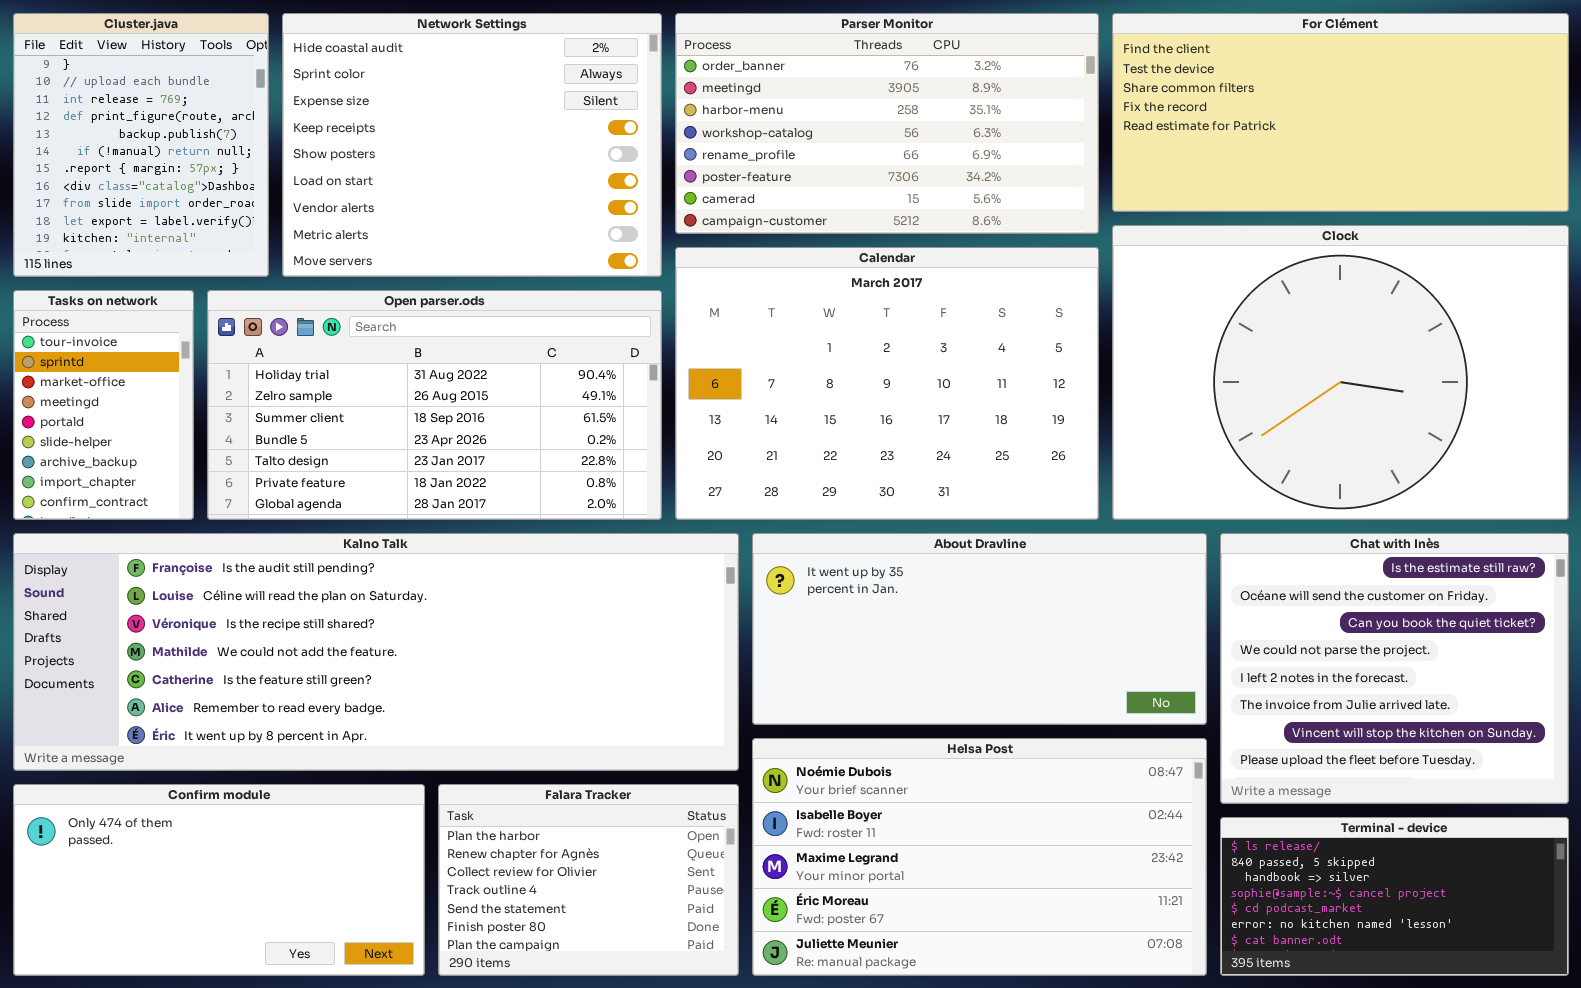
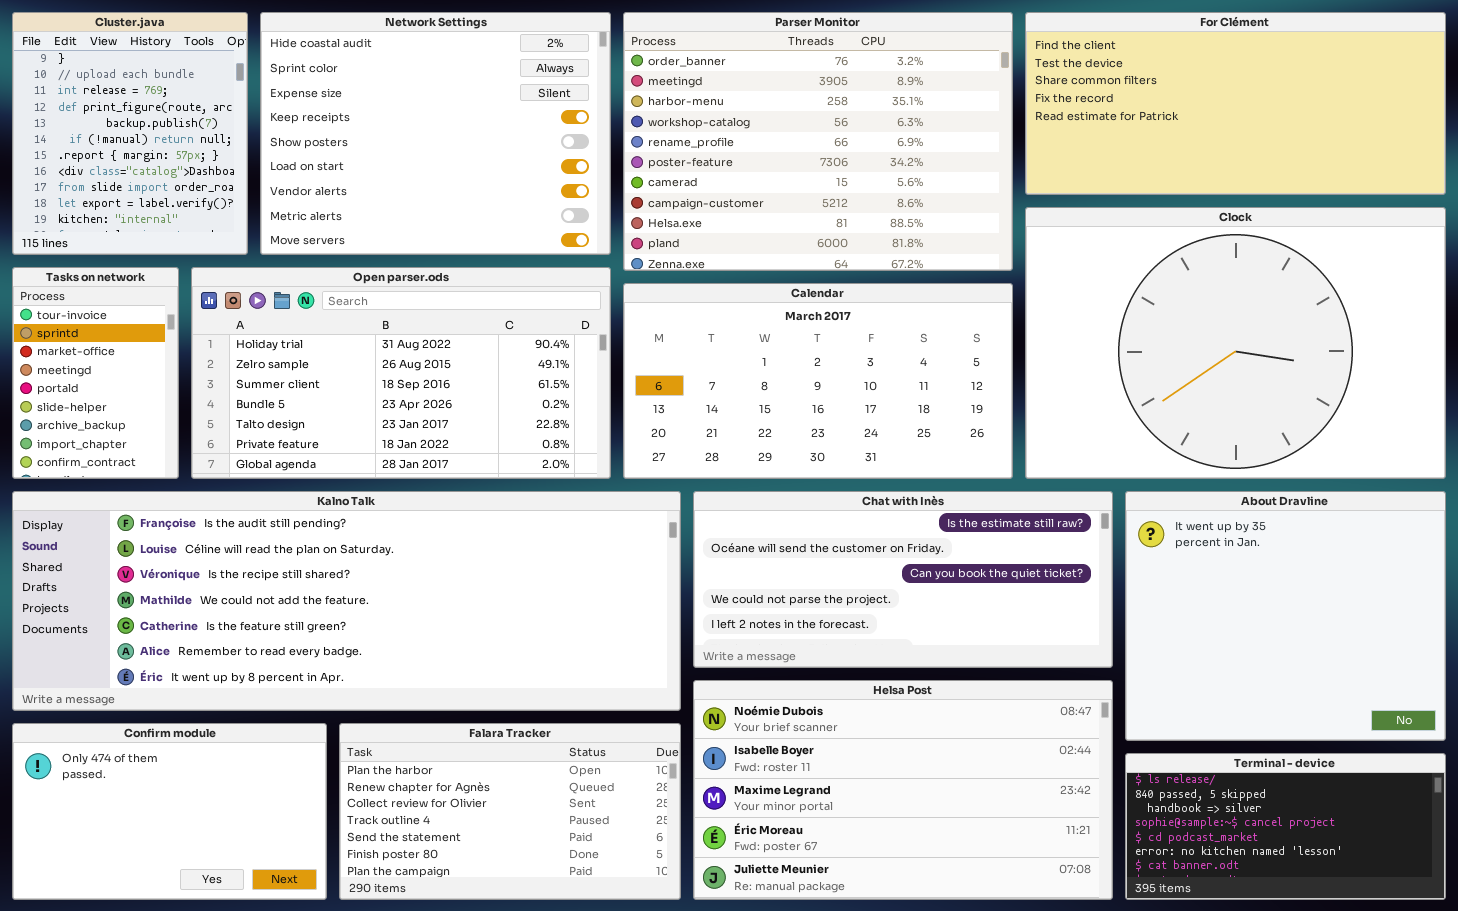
Parser Monitor: [675,13,1099,234] -> [623,12,1013,271], resized
Calendar: [675,247,1099,520] -> [623,283,1013,479], resized
About Dravline: [752,533,1207,725] -> [1125,491,1446,741], moved, resized
Chat with Inès: [1220,533,1569,804] -> [693,491,1113,668], moved, resized
Confirm module: [13,784,425,976] -> [12,723,327,900], resized
Falara Tracker: [438,784,739,976] -> [339,723,681,900], resized

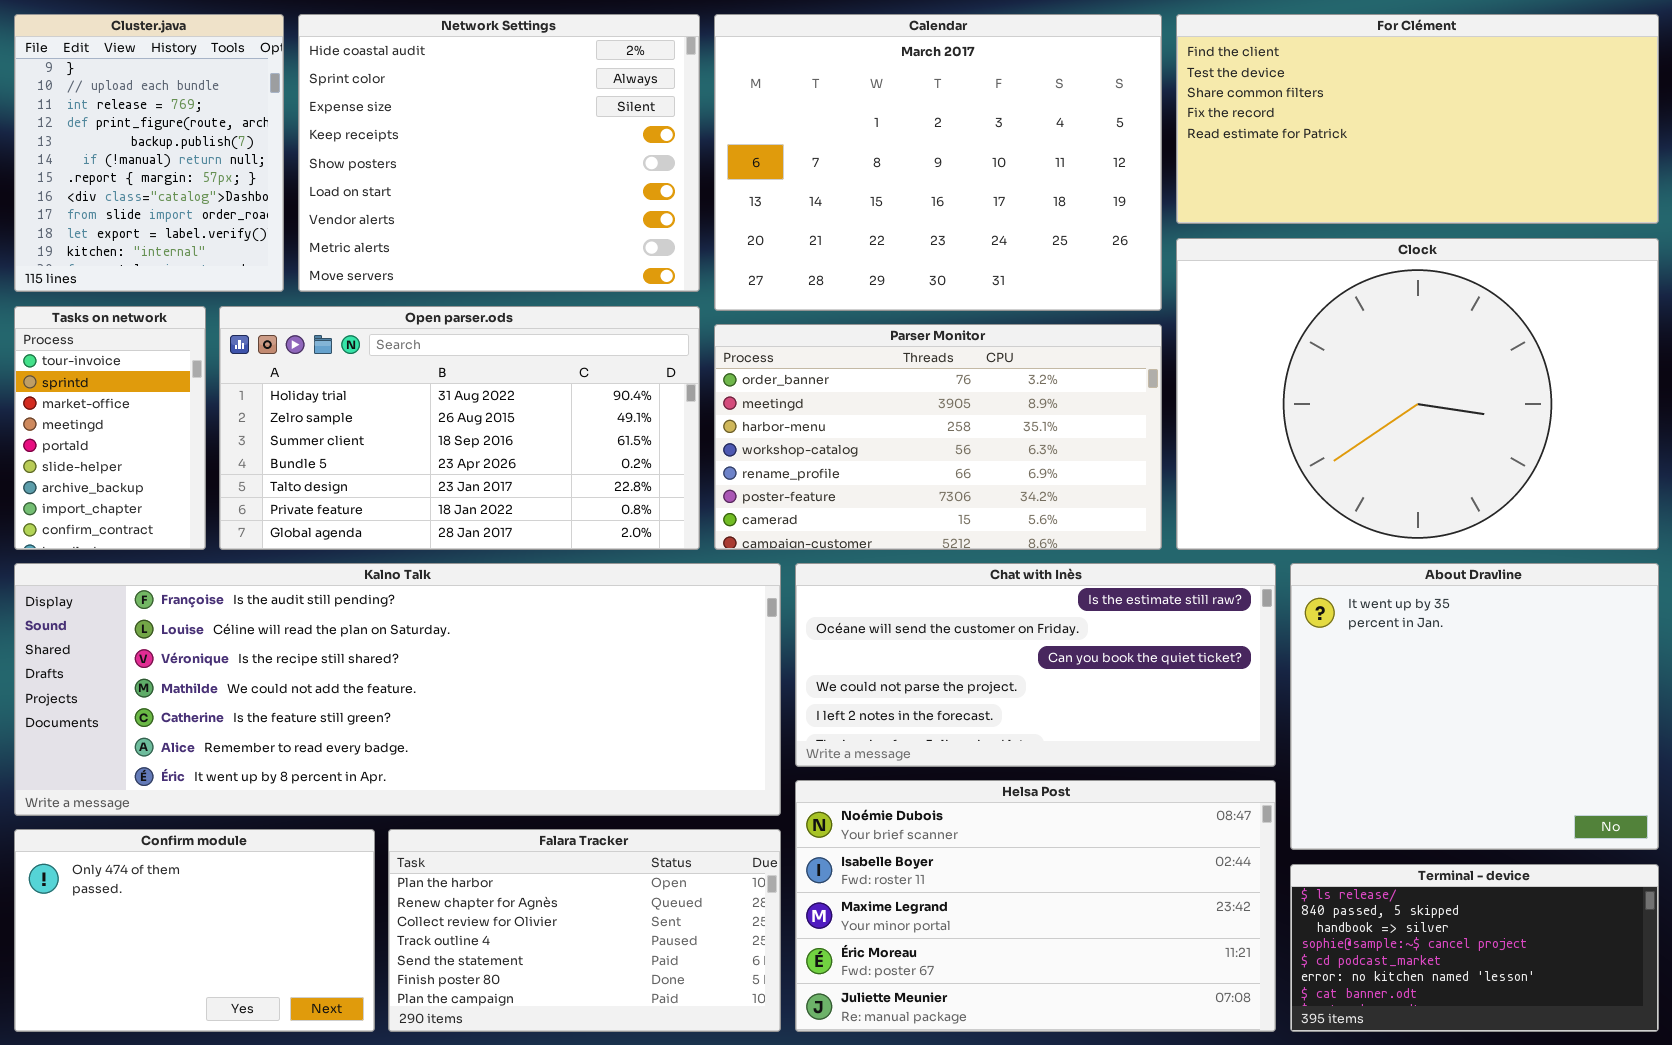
Parser Monitor: [623,12,1013,271] -> [714,324,1162,550], moved, resized
Calendar: [623,283,1013,479] -> [714,14,1162,311], moved, resized

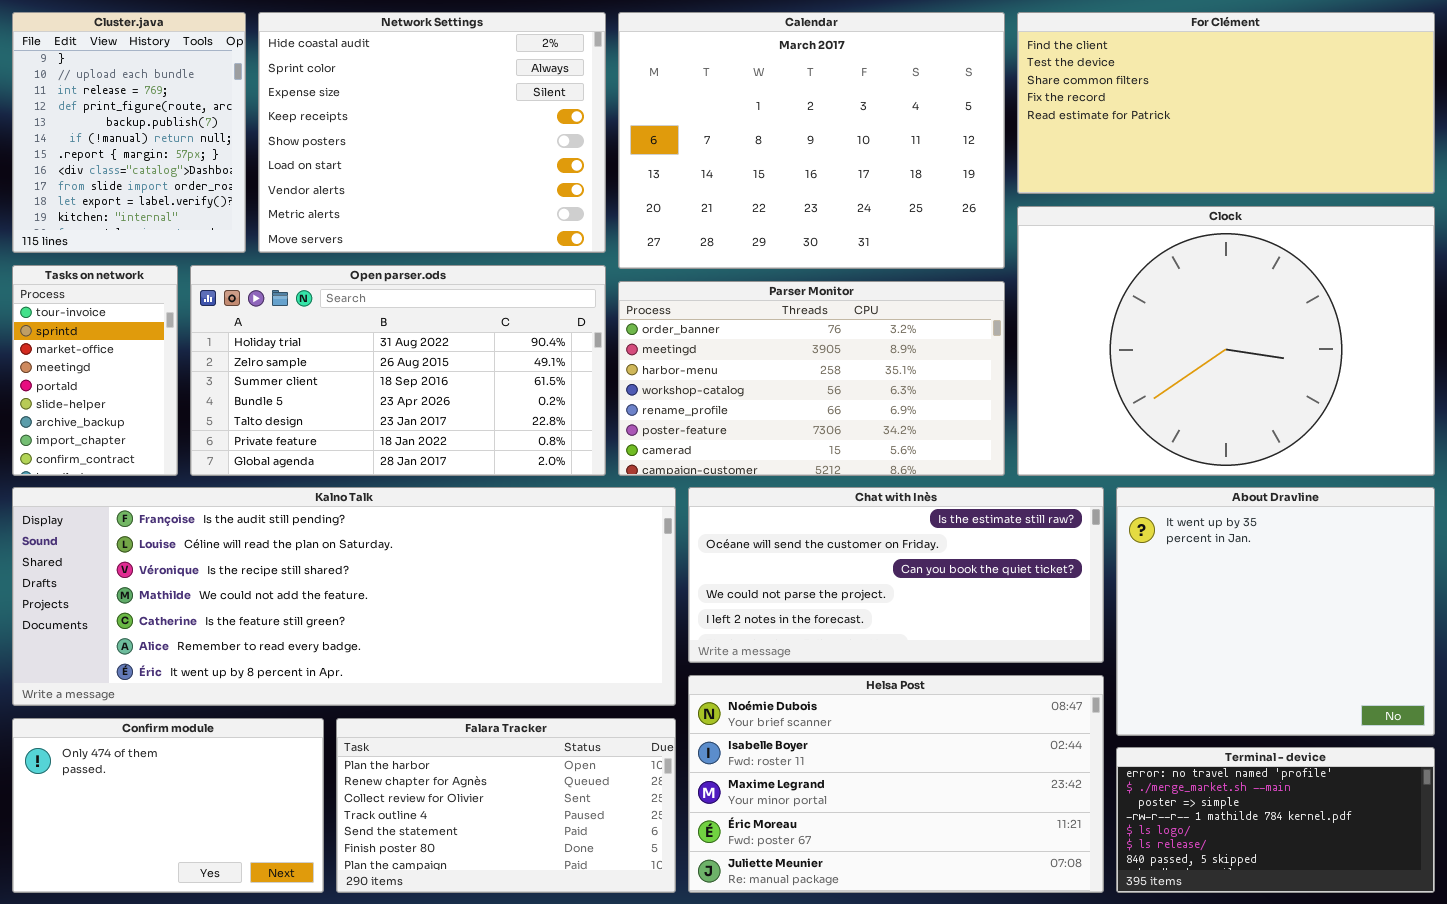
Terminal - device: [1290,864,1659,1032] -> [1116,747,1435,893], scrolled up 5 rows

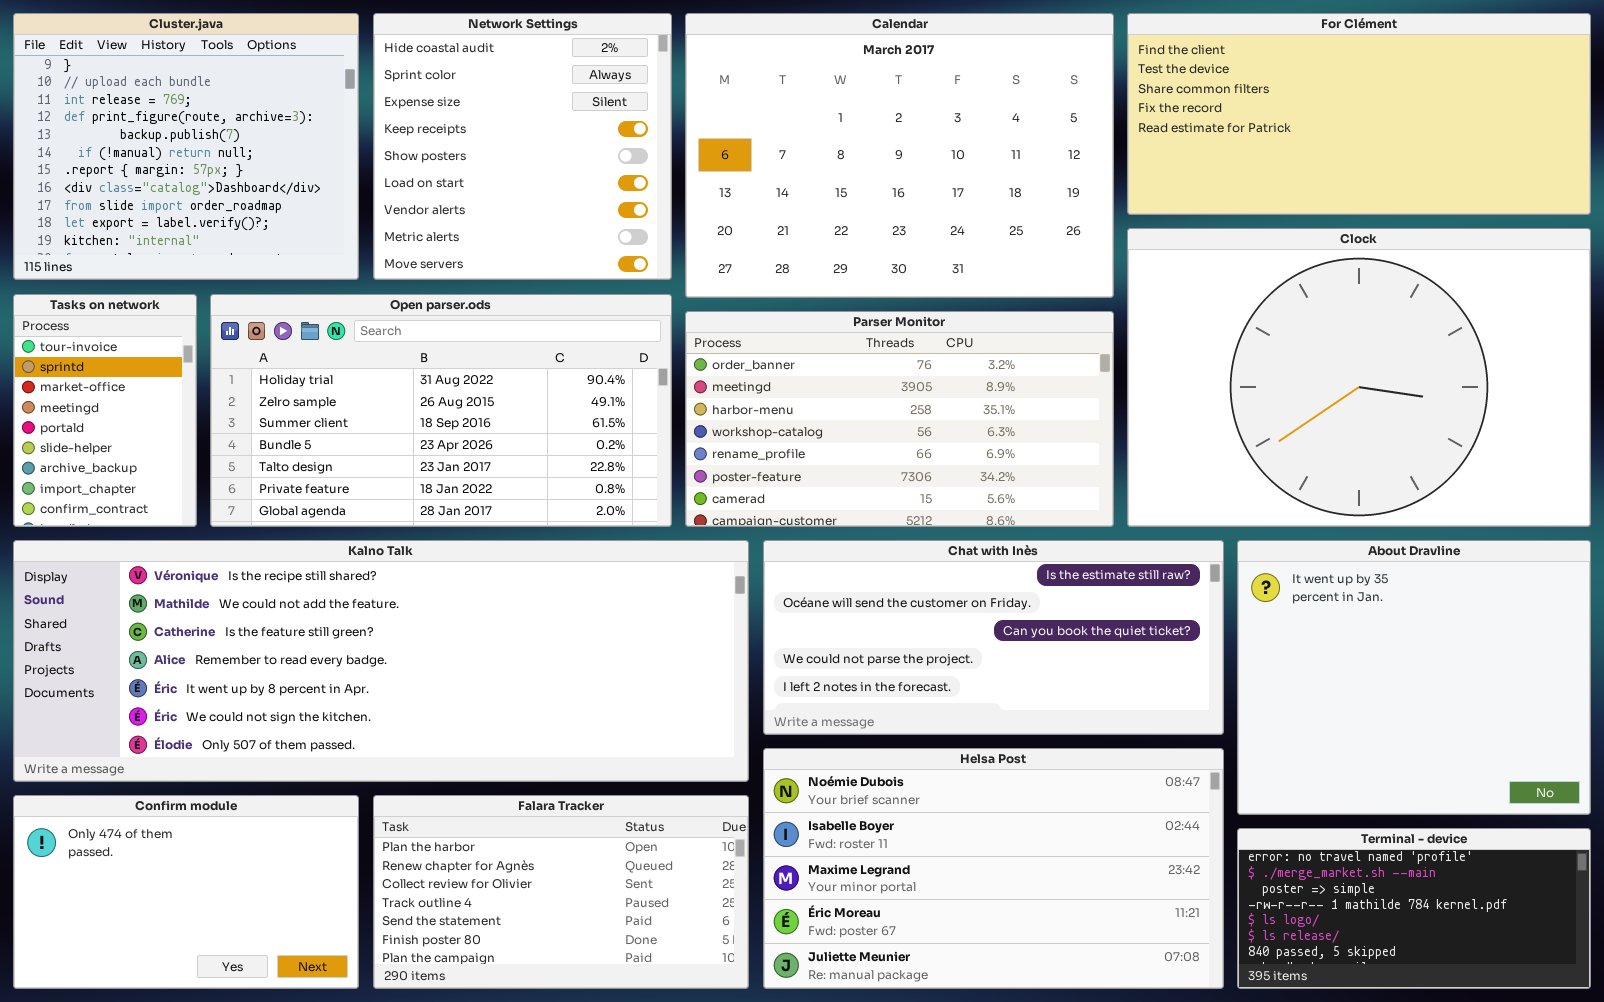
Cluster.java: [12,12,246,253] -> [13,13,359,280], resized
Network Settings: [258,12,606,253] -> [373,13,672,280], resized
Kalno Talk: [12,487,676,706] -> [13,540,749,782], scrolled down 2 rows

